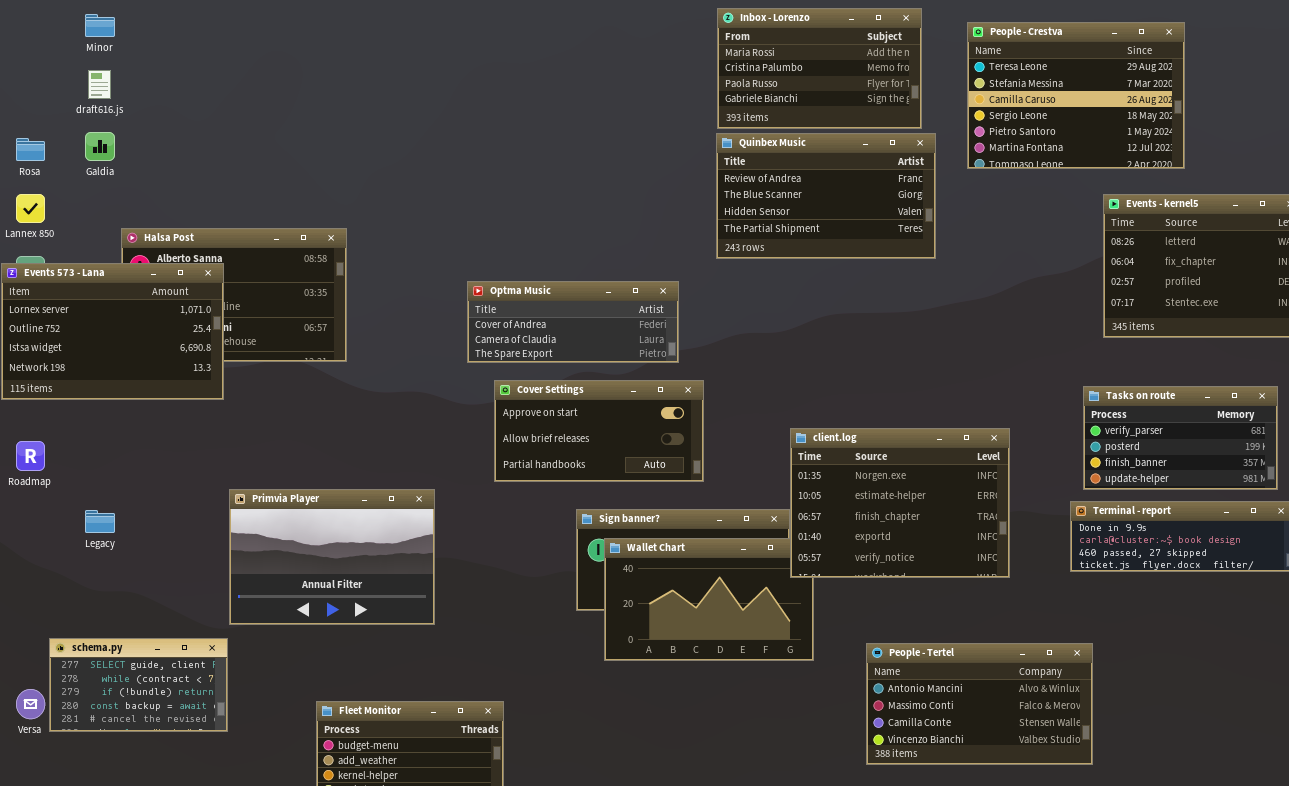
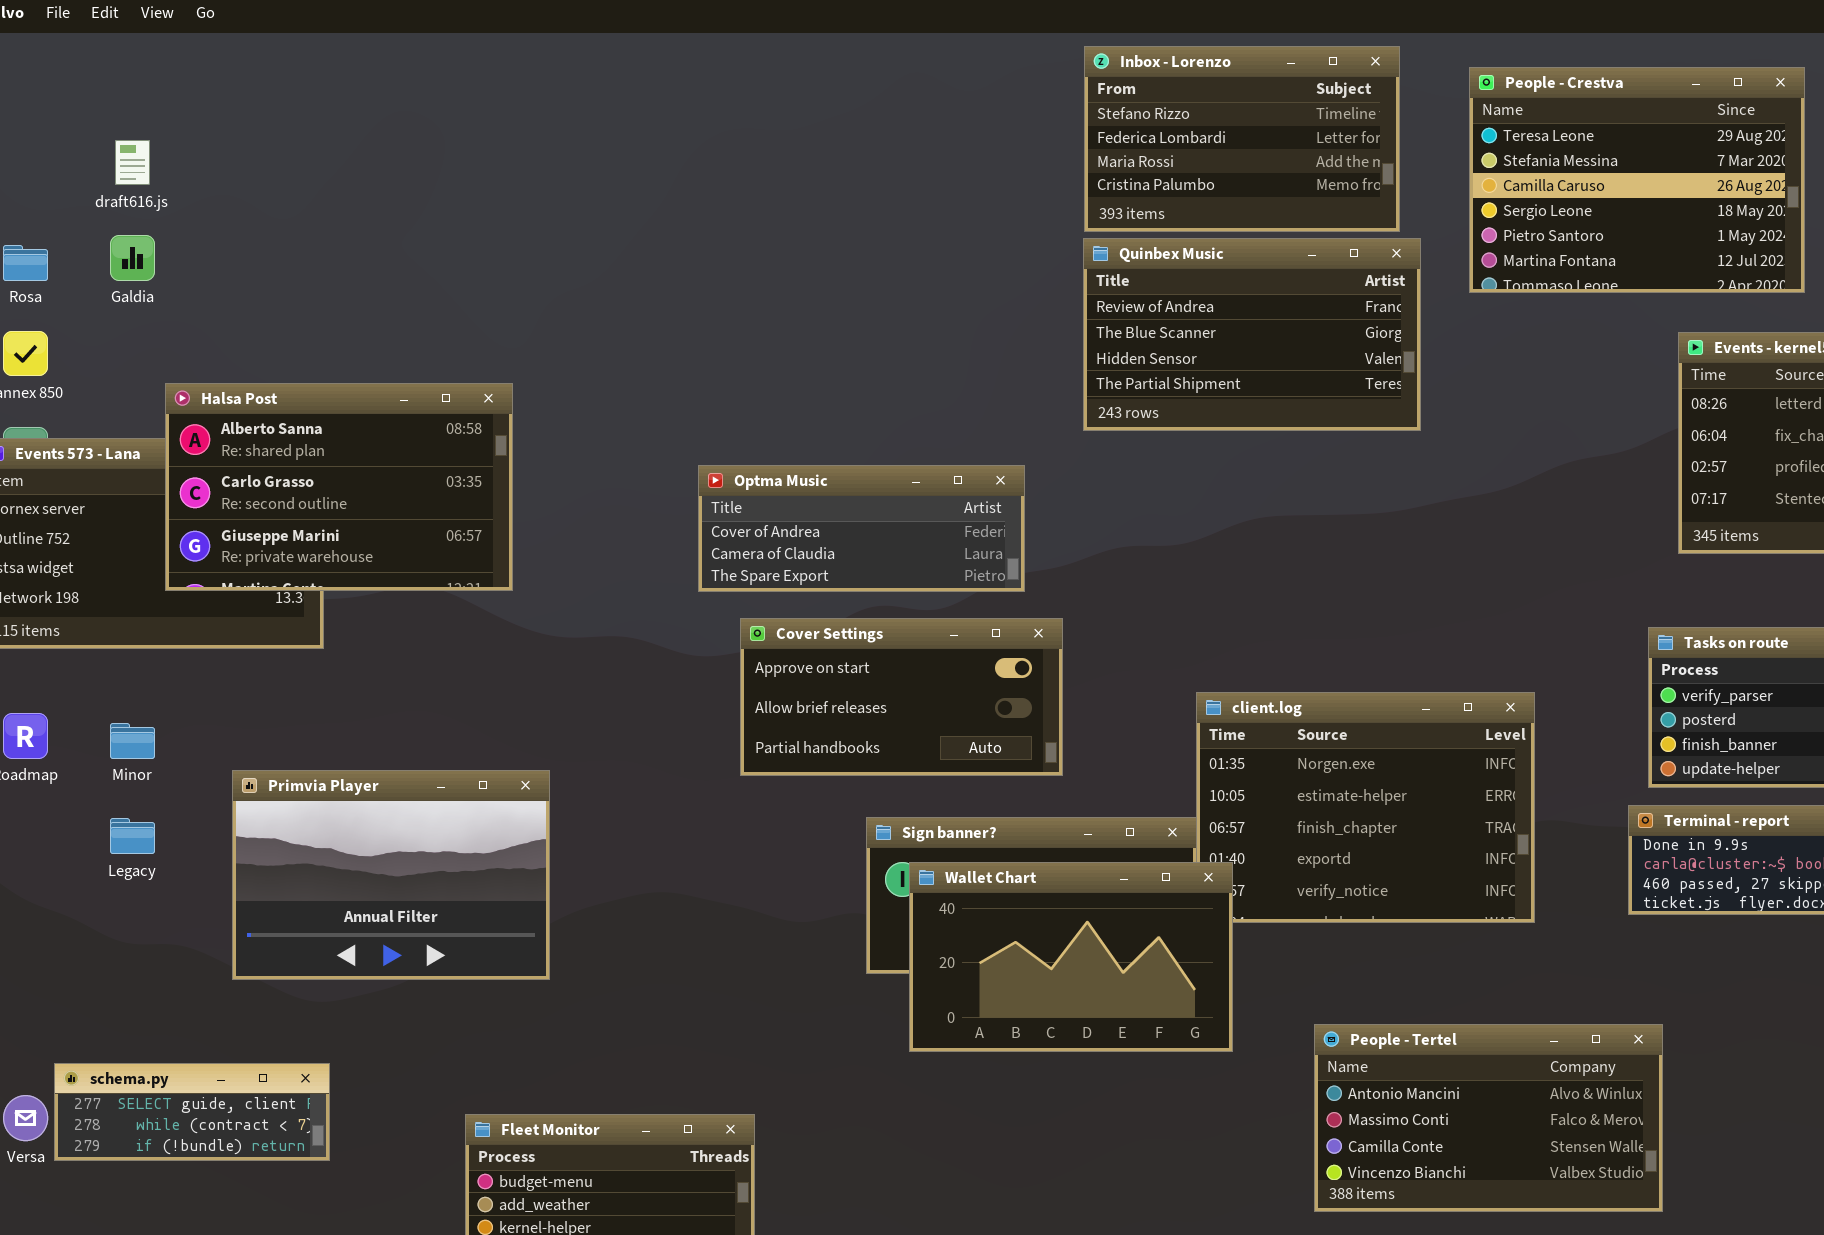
Inbox - Lorenzo: [717,8,922,129] -> [1084,46,1400,232], scrolled up 2 rows
Minor: [85,14,115,37] -> [110,723,155,759], moved
Halsa Post: [121,228,347,362] -> [165,383,513,591], raised
Primvia Player: [229,489,435,625] -> [232,770,550,980], moved
Wallet Chart: [604,538,814,661] -> [909,862,1233,1052], raised
schema.py: [49,638,228,732] -> [54,1063,330,1161], resized

